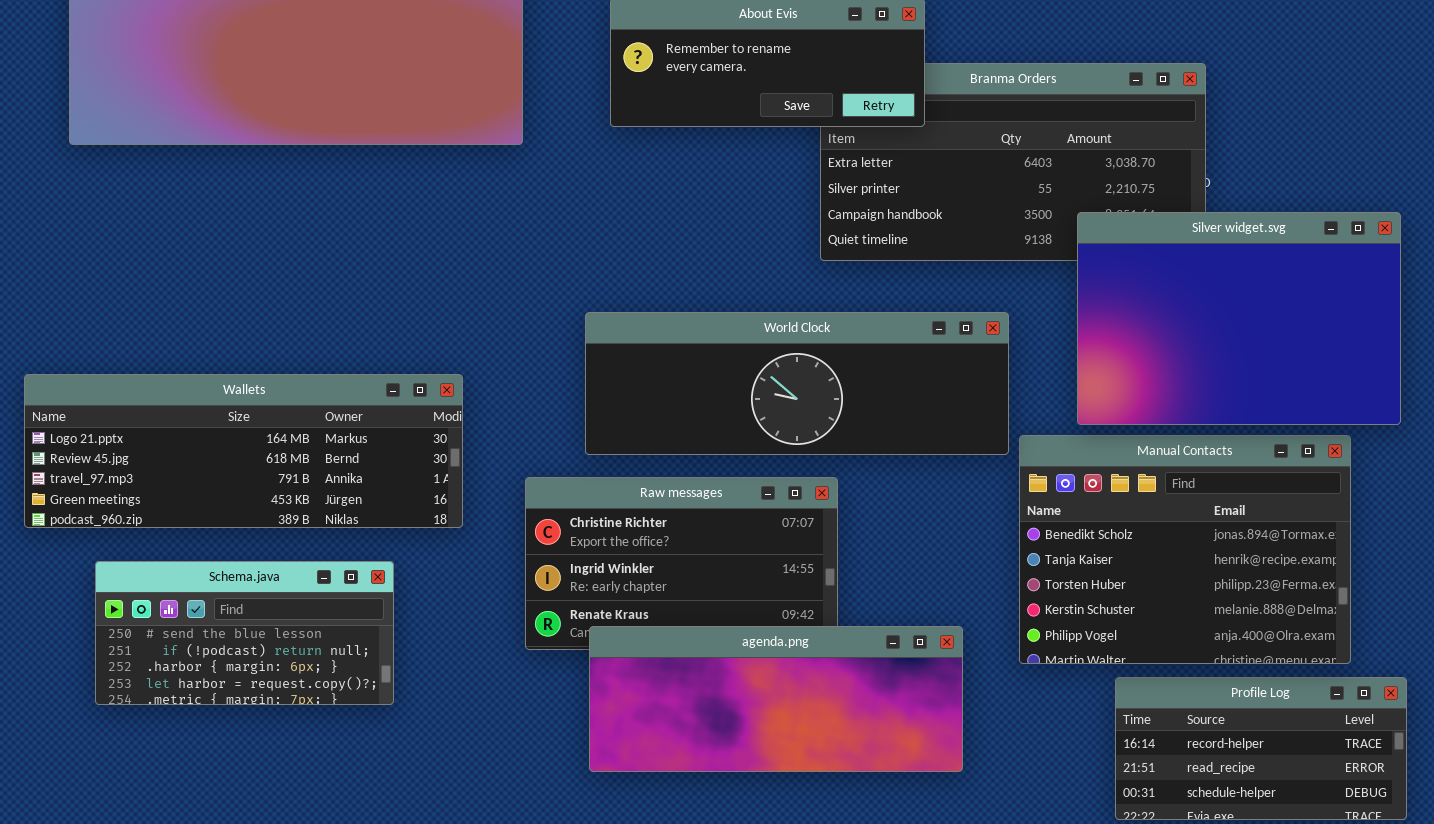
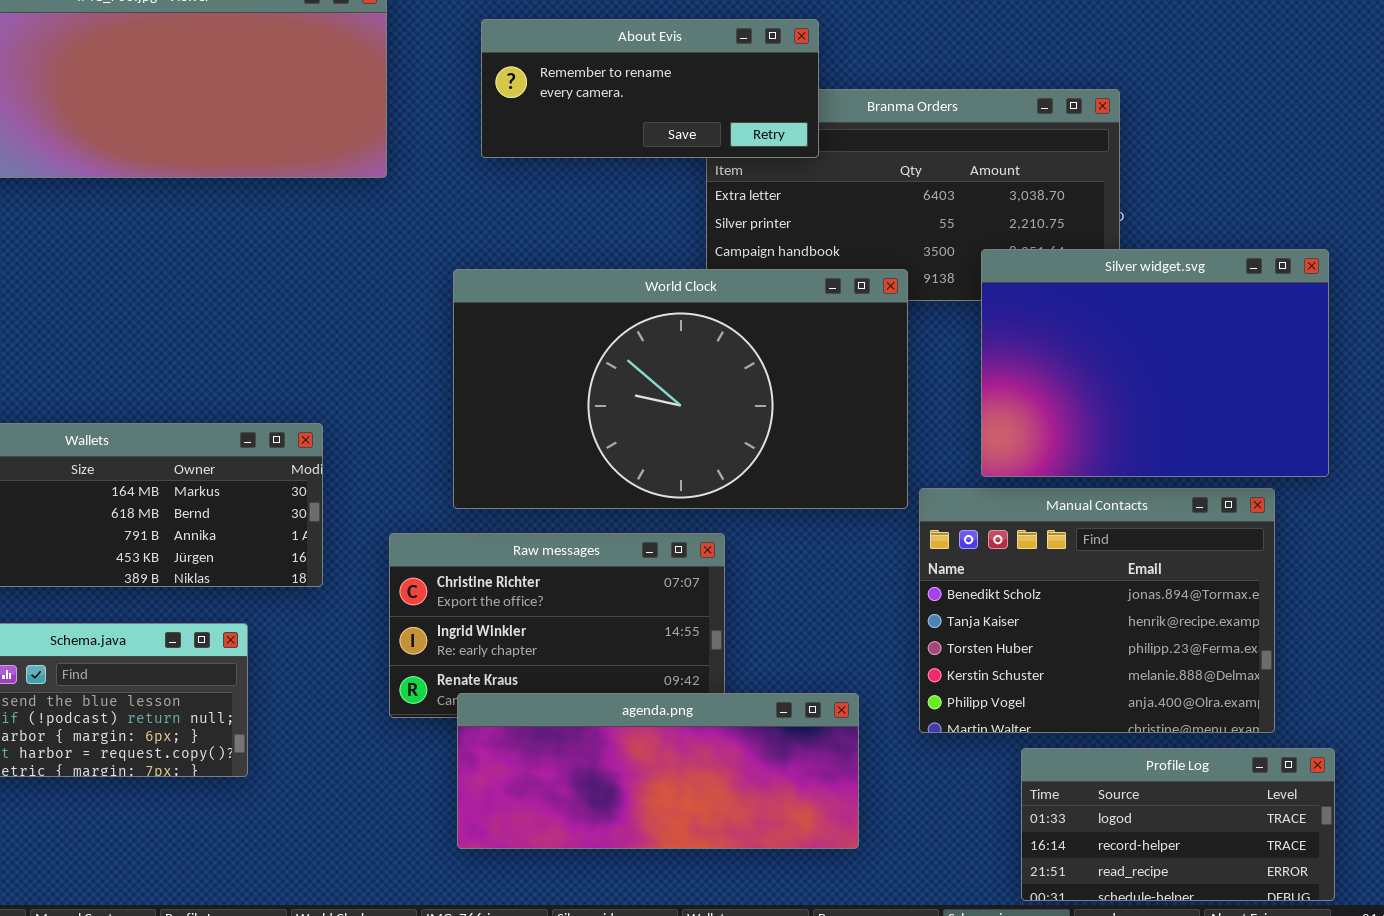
World Clock: [585,312,1009,455] -> [453,269,908,509], resized
Profile Log: [1115,677,1407,820] -> [1021,748,1335,901], scrolled up 1 row

